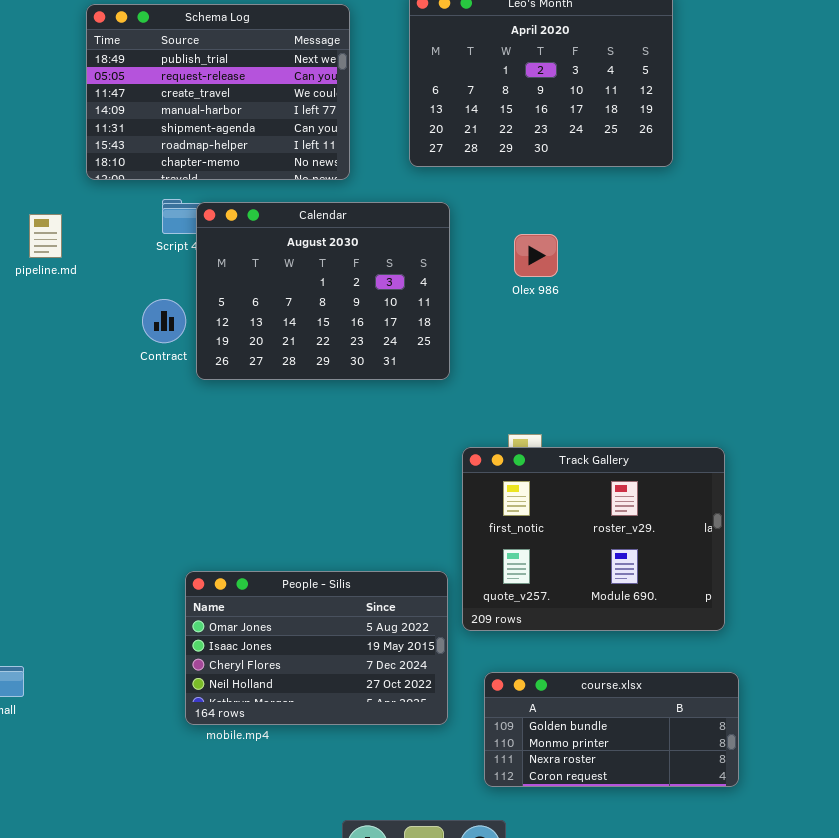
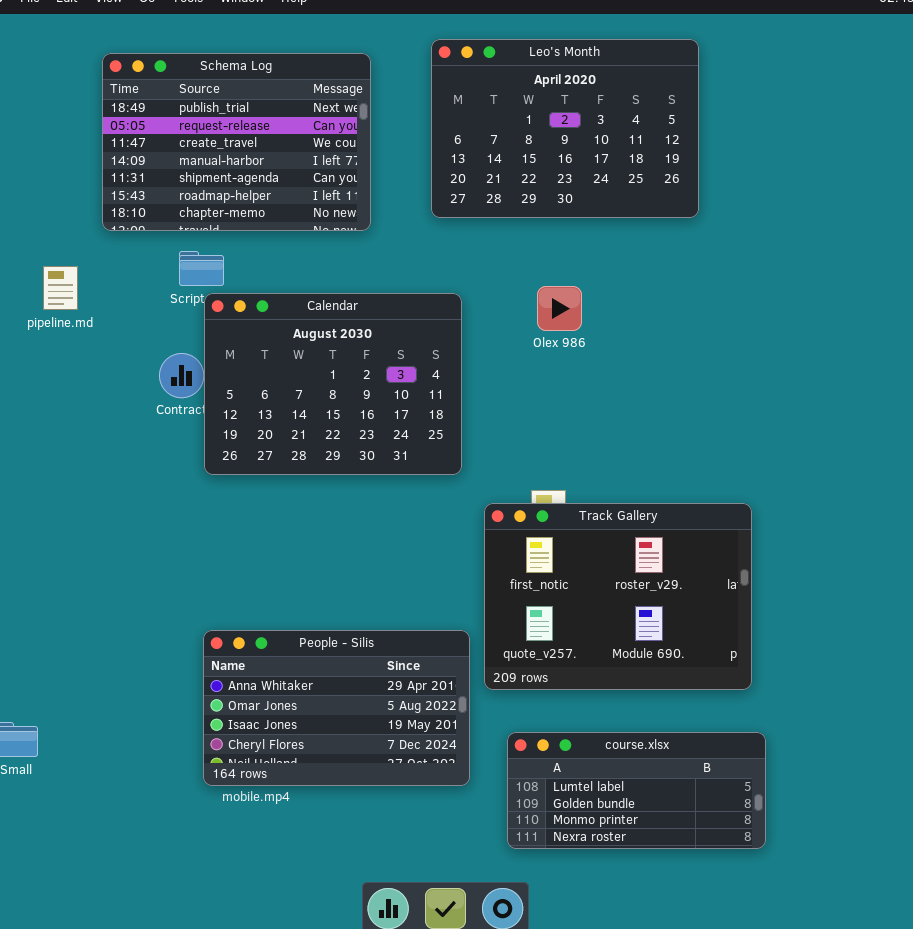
Calendar: [196,202,450,380] -> [204,293,462,475], moved
People - Silis: [185,571,448,725] -> [203,630,470,786], scrolled up 1 row
course.xlsx: [484,672,739,787] -> [507,732,766,849], scrolled up 1 row

